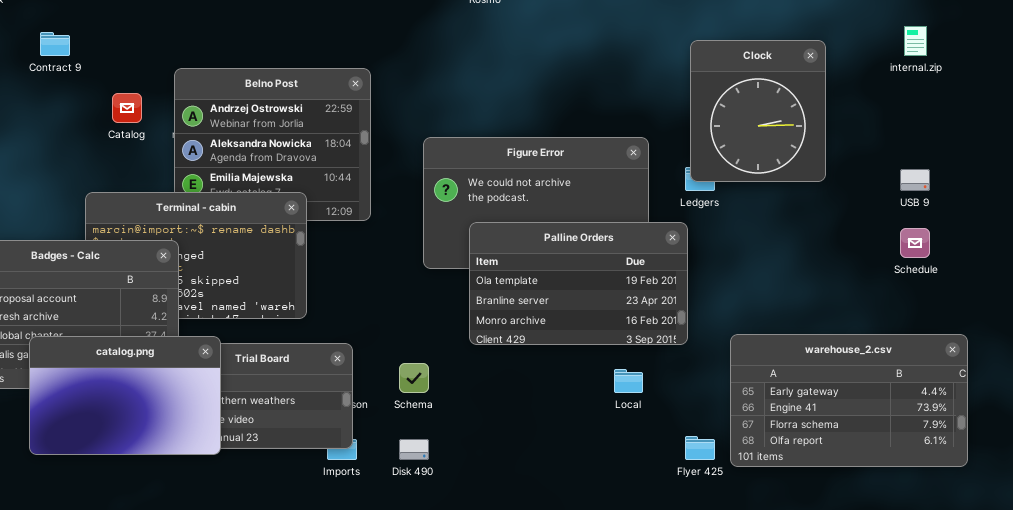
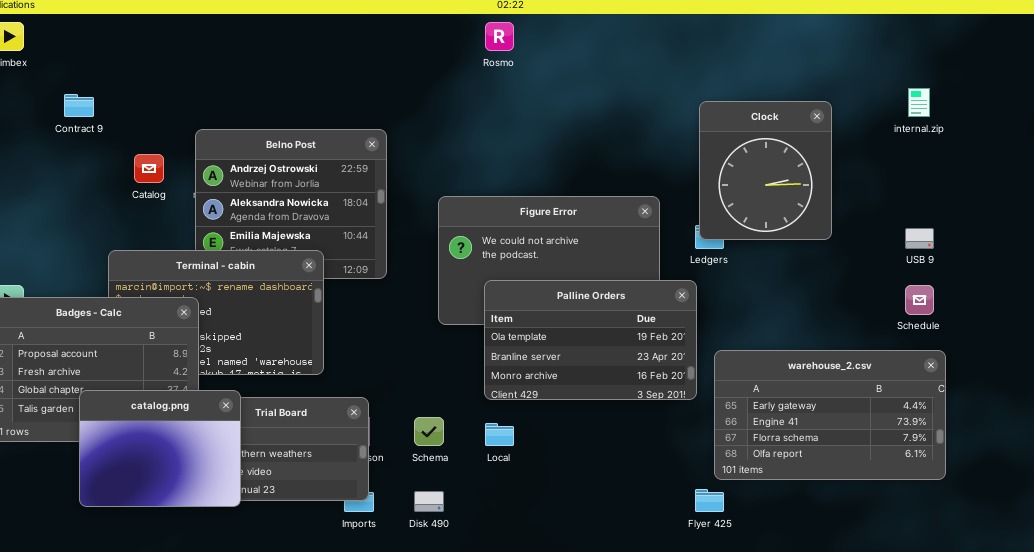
warehouse_2.csv: [730,334,968,467] -> [714,350,946,480], moved
catalog.png: [29,336,221,455] -> [79,390,241,507], resized
Local: [614,369,643,393] -> [485,423,514,446], moved

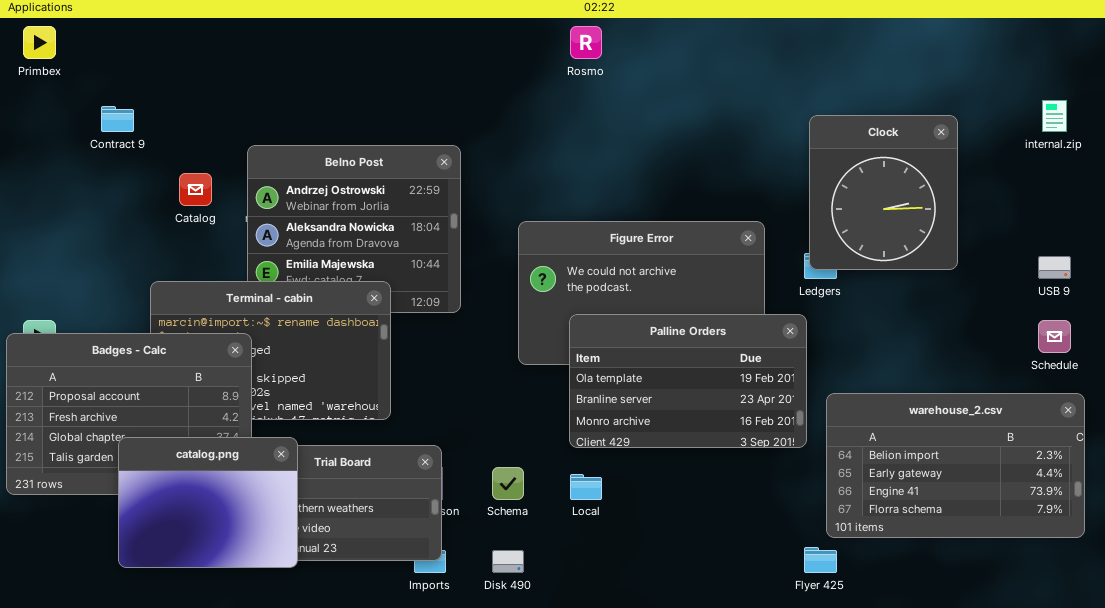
warehouse_2.csv: [714,350,946,480] -> [826,393,1085,538], scrolled up 1 row

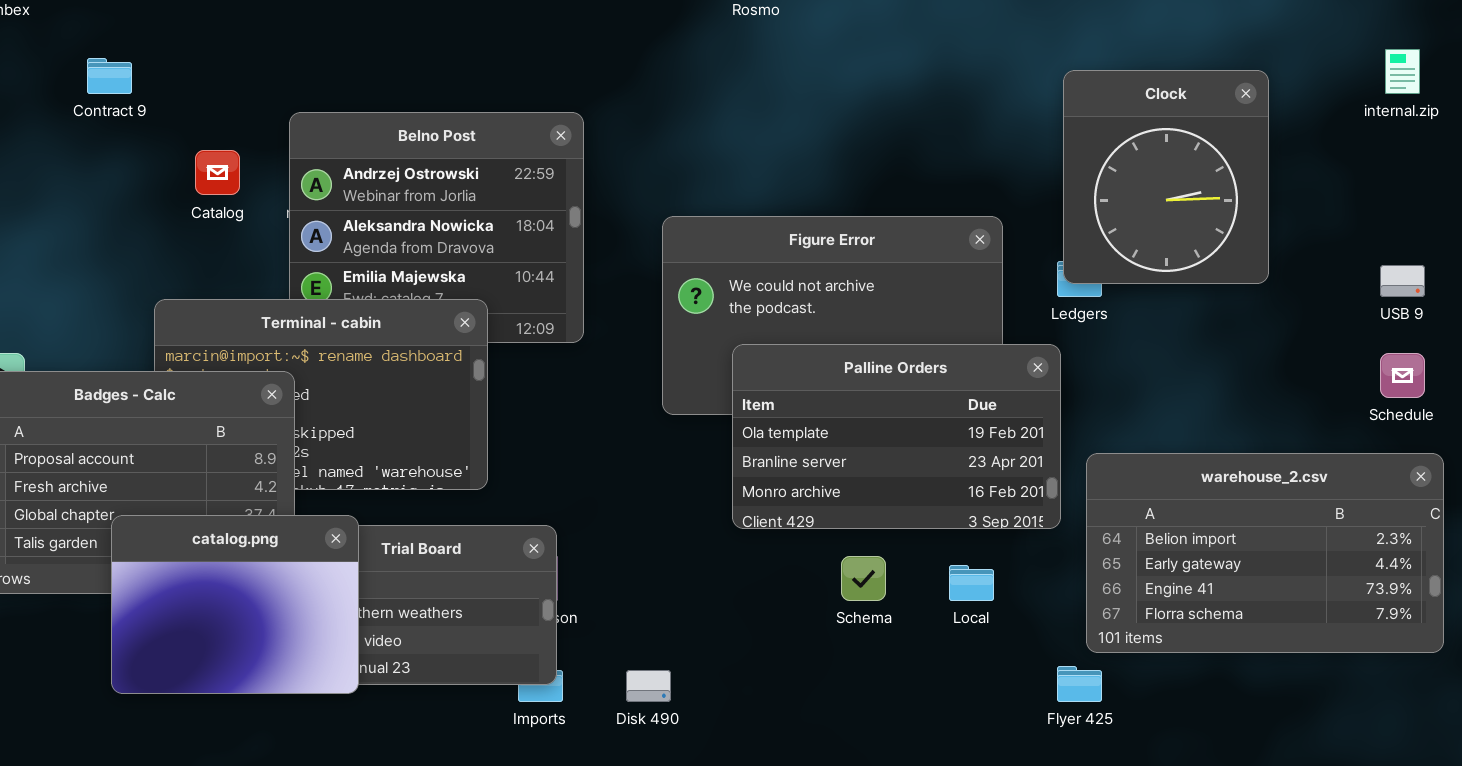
Schema: [492,467,524,500] -> [841,556,886,601], moved
Local: [570,474,602,500] -> [949,565,994,601], moved

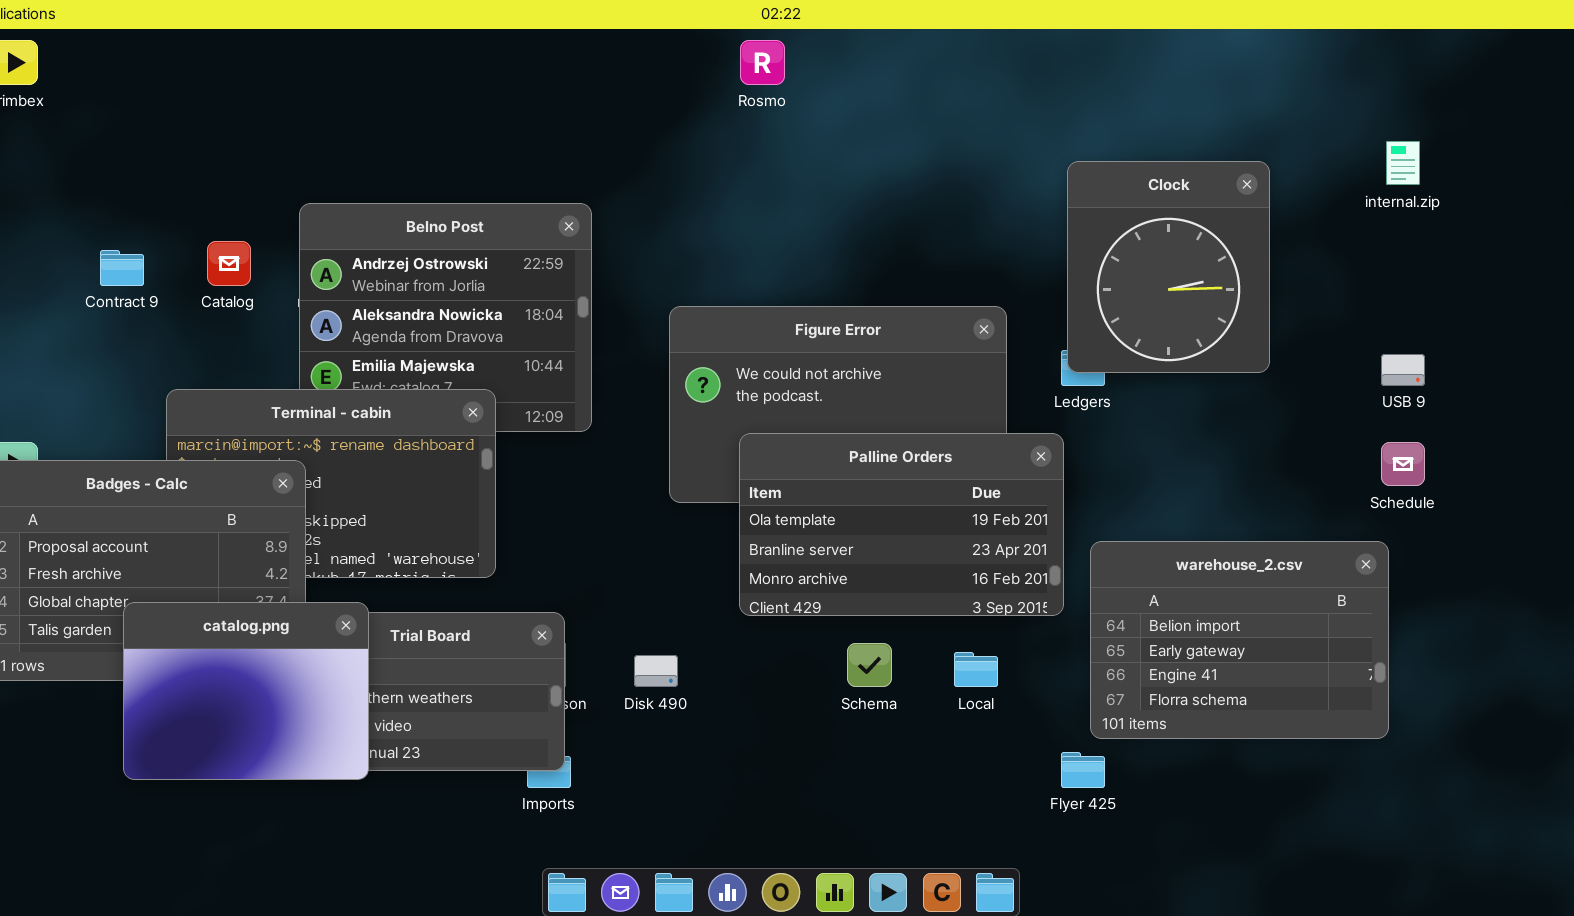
Contract 9: [87,58,132,94] -> [100,250,144,286], moved
warehouse_2.csv: [1086,453,1444,653] -> [1090,541,1389,739], resized
Disk 490: [626,670,671,702] -> [634,655,678,687], moved

